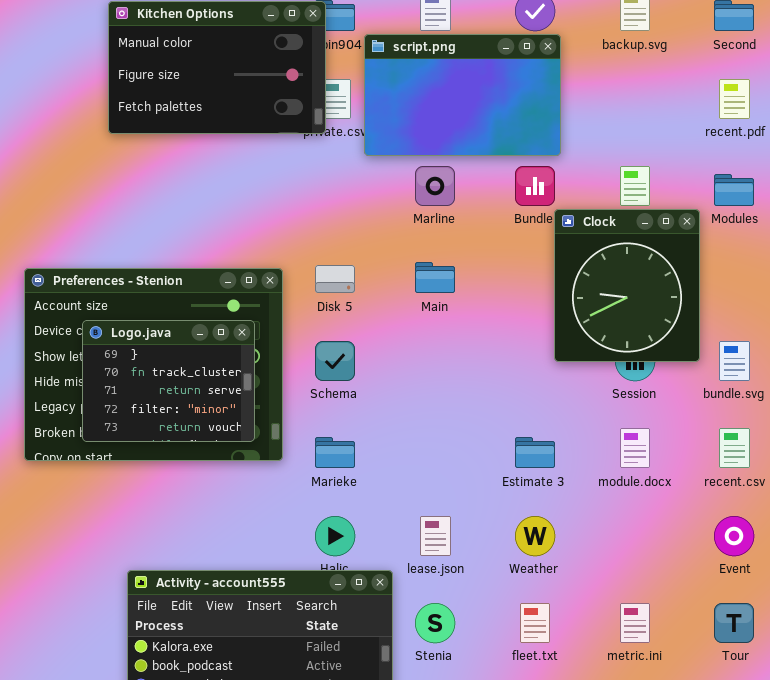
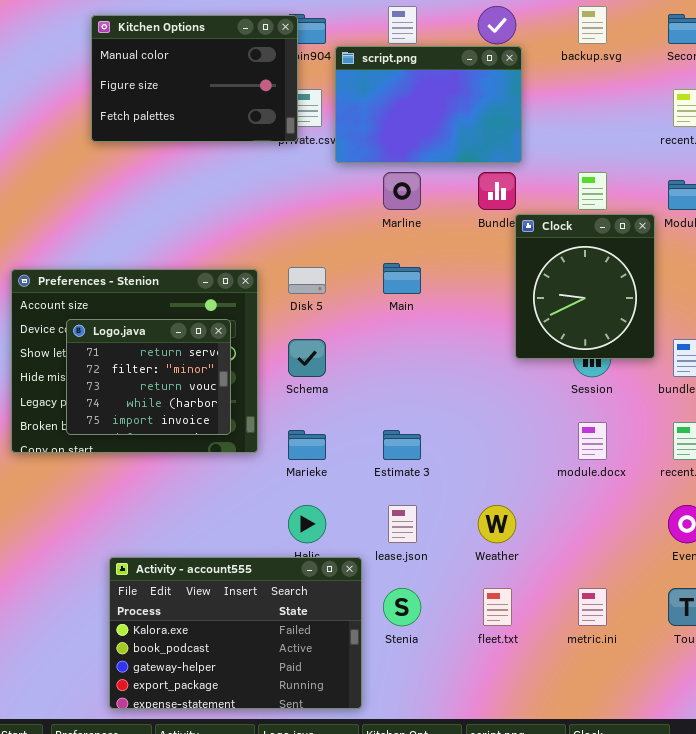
Logo.java: [82,320,255,442] -> [66,319,231,435], scrolled down 2 rows
Estimate 3: [515,437,555,468] -> [383,430,421,460], moved

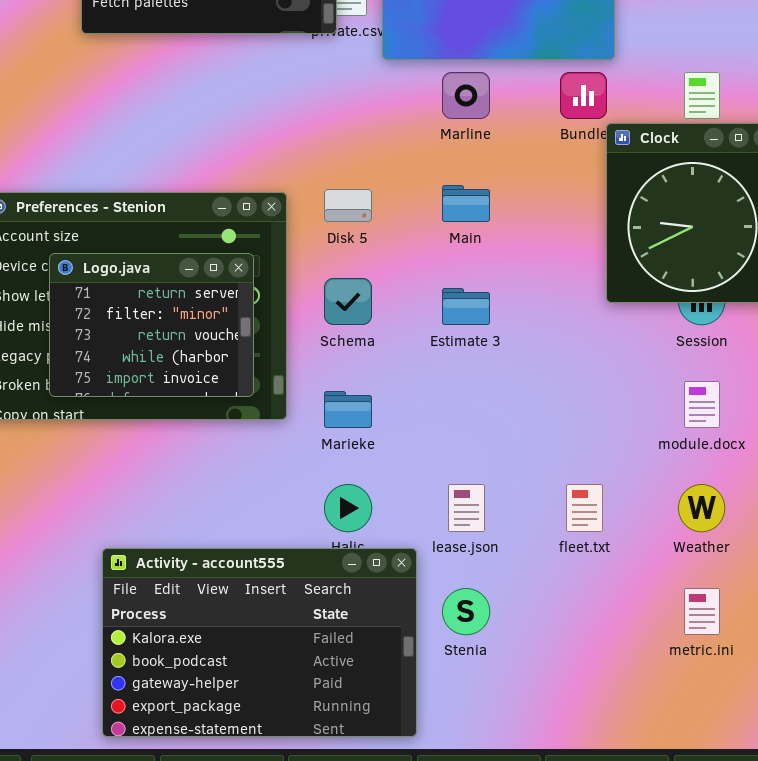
Estimate 3: [383,430,421,460] -> [442,288,490,325], moved
Weather: [478,505,516,543] -> [678,484,725,532], moved
fleet.txt: [483,588,512,626] -> [566,484,603,532], moved

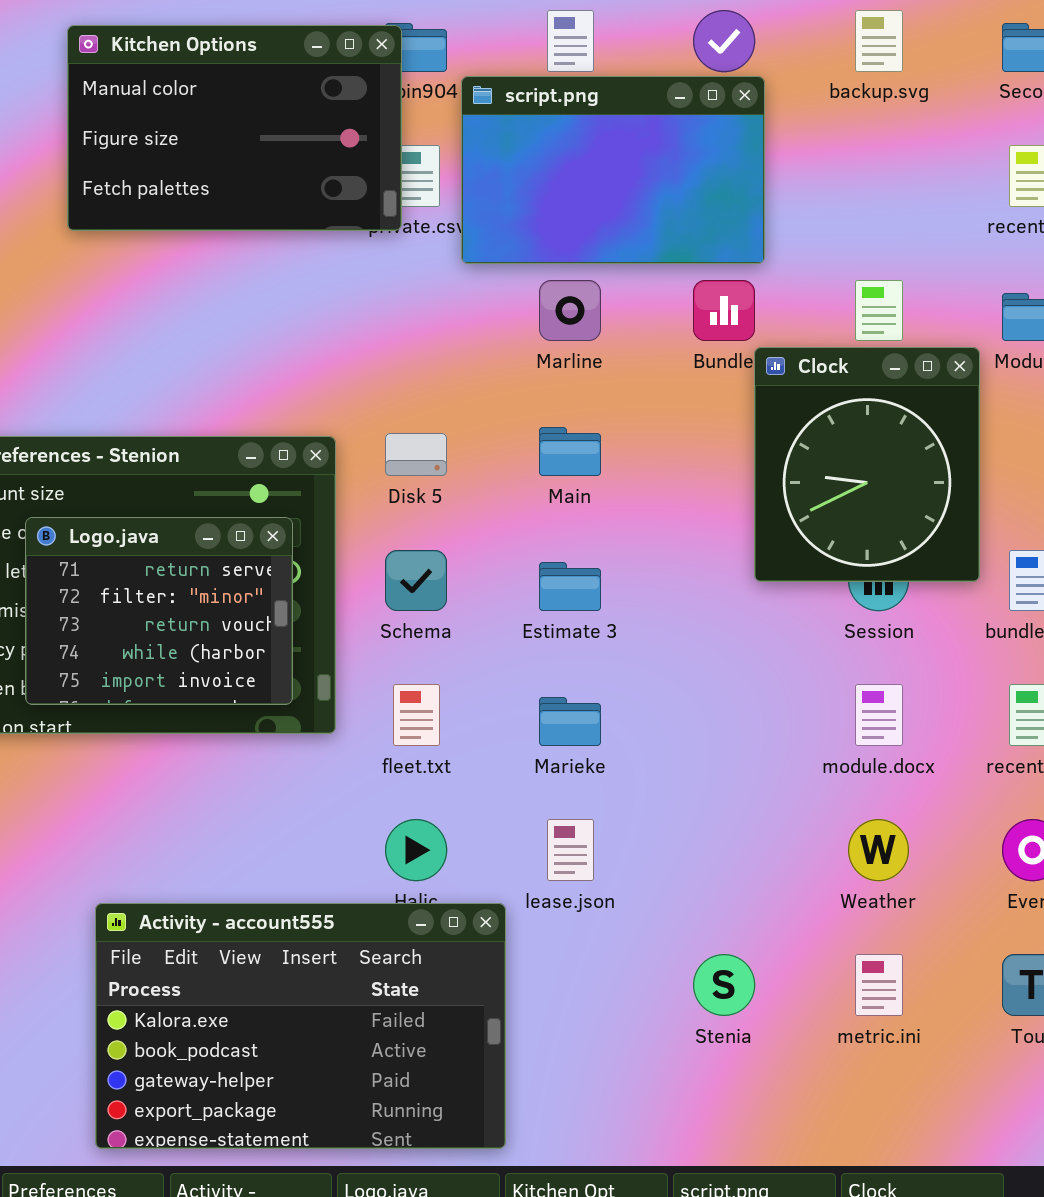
Marieke: [324,391,372,428] -> [539,697,601,746], moved
fleet.txt: [566,484,603,532] -> [393,684,440,746], moved
Stenia: [442,588,490,635] -> [693,954,755,1016], moved

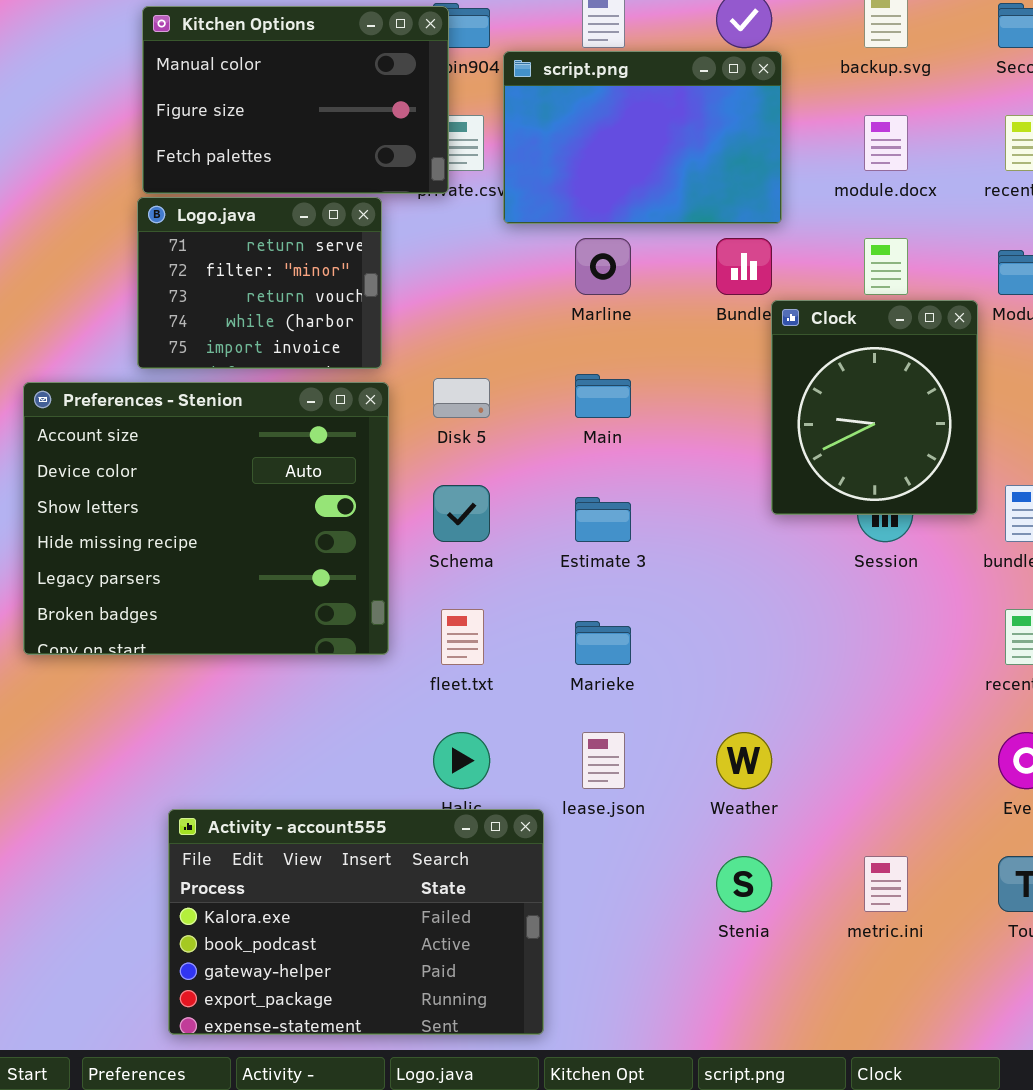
Logo.java: [25,517,293,705] -> [137,197,382,369], moved
module.docx: [855,684,903,746] -> [864,115,908,171], moved
Weather: [848,819,909,881] -> [716,732,772,789], moved

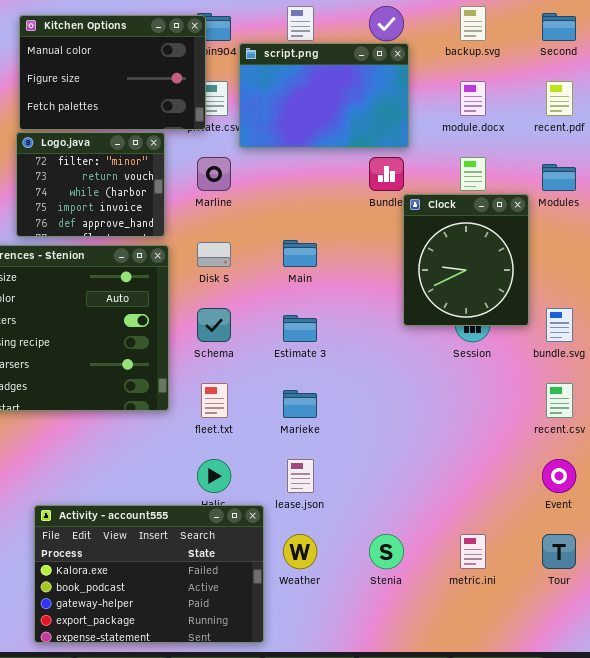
Logo.java: [137,197,382,369] -> [16,132,165,237], scrolled down 1 row
Marline: [575,238,631,295] -> [197,157,231,191], moved
Weather: [716,732,772,789] -> [283,534,317,569], moved

